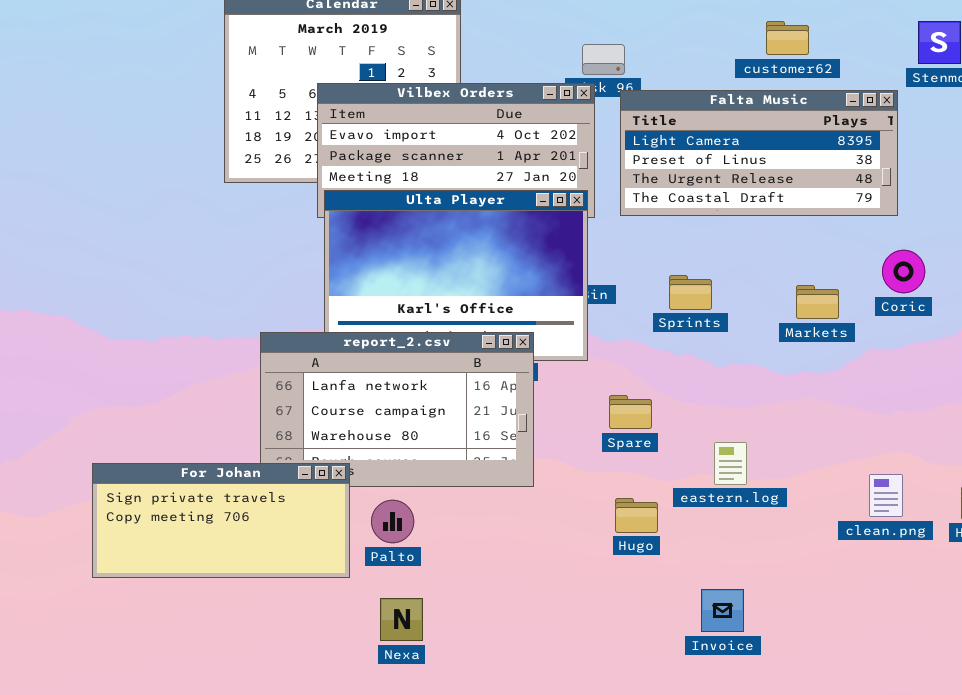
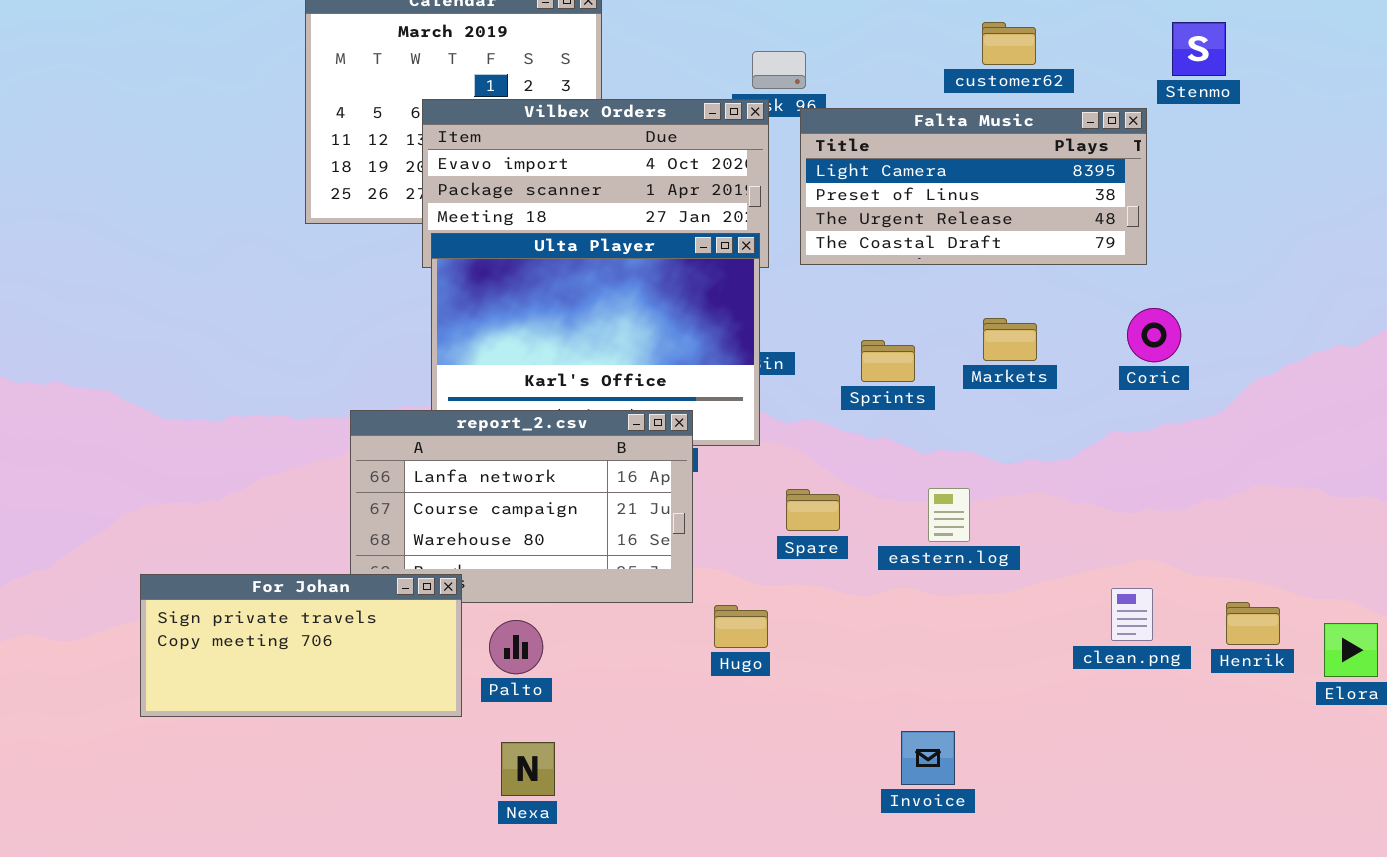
Markets: [796,285,839,319] -> [983,318,1037,361], moved
eastern.log: [714,442,747,485] -> [928,488,970,542], moved
Hugo: [615,498,658,533] -> [714,605,768,648], moved

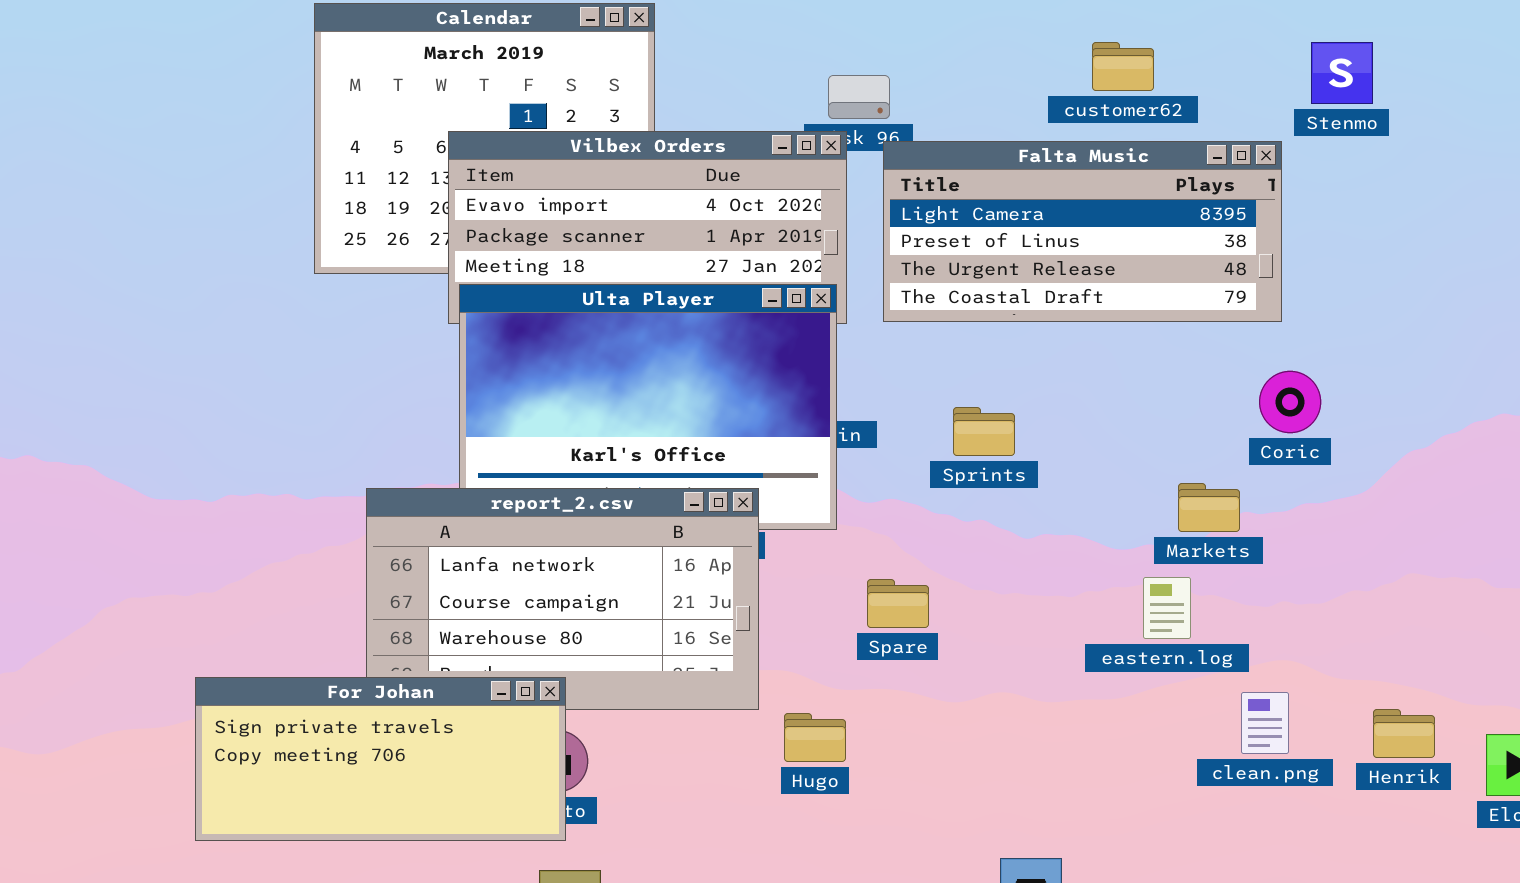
Markets: [983,318,1037,361] -> [1178,483,1240,532], moved
eastern.log: [928,488,970,542] -> [1143,577,1191,639], moved
For Johan: [140,574,462,717] -> [195,677,566,841], moved

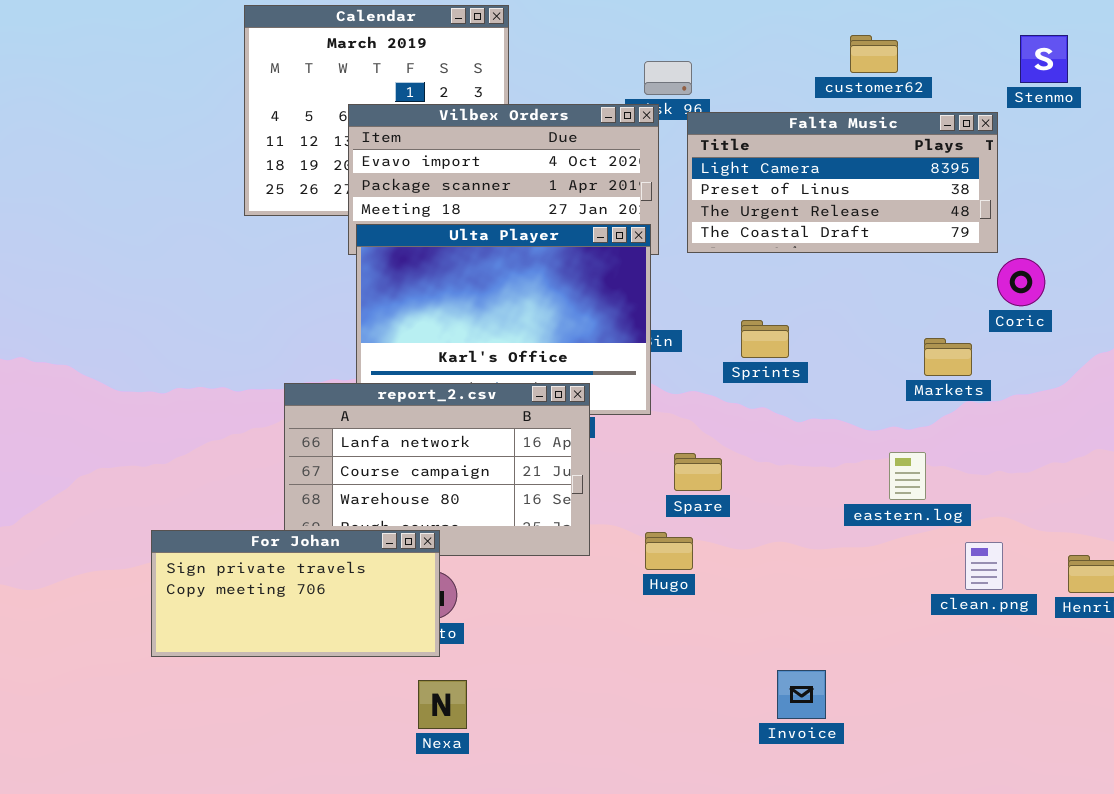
Coric: [1259,371,1321,433] -> [997,258,1045,306], moved
Markets: [1178,483,1240,532] -> [924,338,972,376], moved
Hugo: [784,713,846,762] -> [645,532,693,570], moved

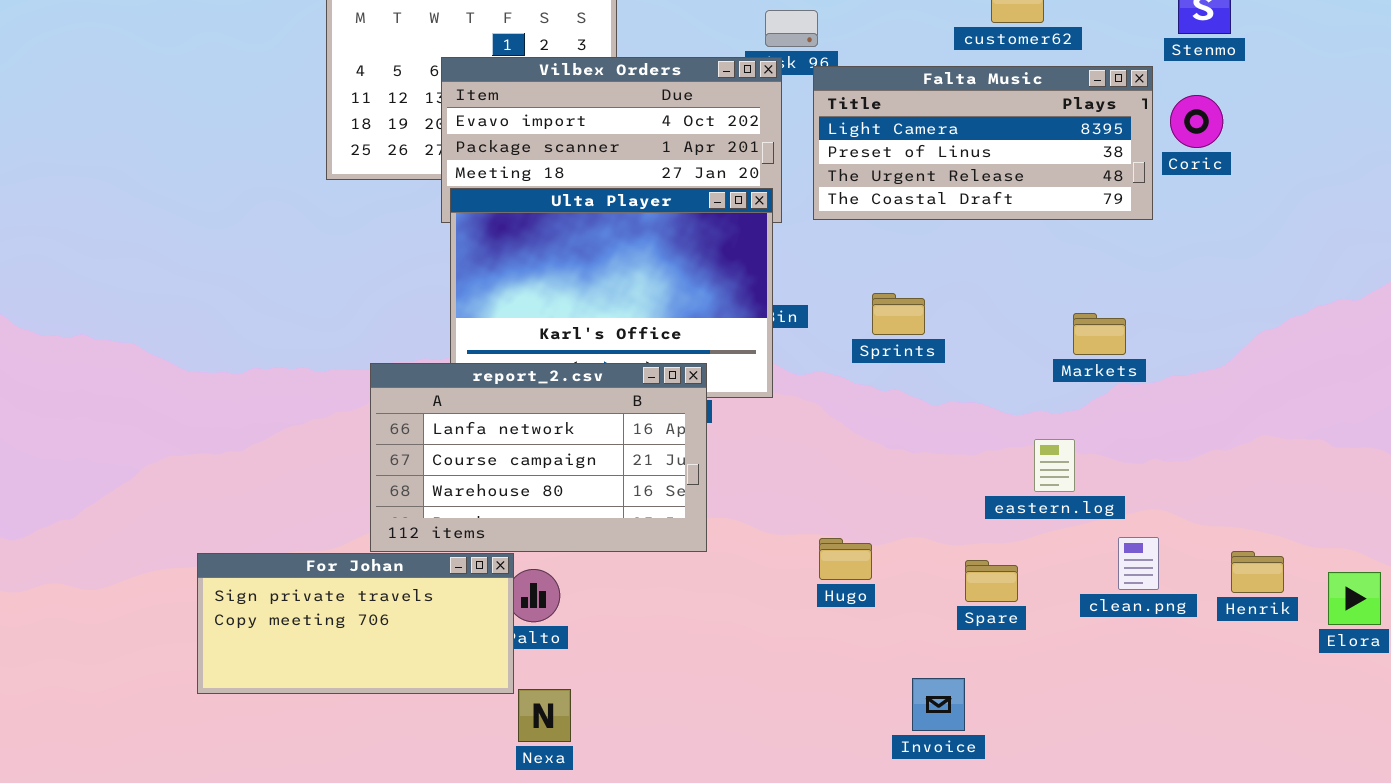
Coric: [997,258,1045,306] -> [1170,95,1223,148], moved
Spare: [674,453,722,491] -> [965,560,1018,602], moved
For Johan: [151,530,440,657] -> [197,553,514,694], moved
Hugo: [645,532,693,570] -> [819,538,872,580], moved

